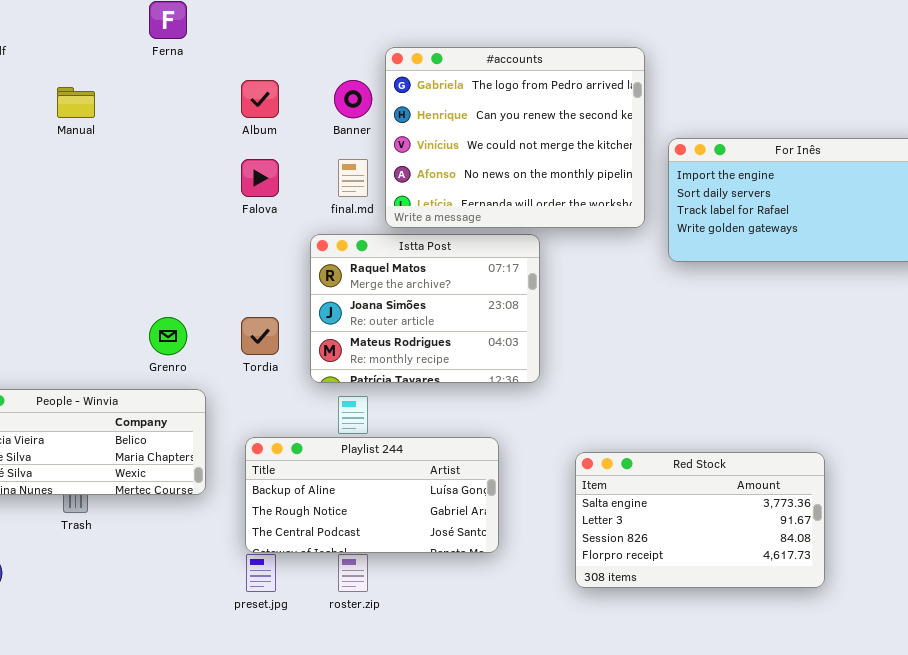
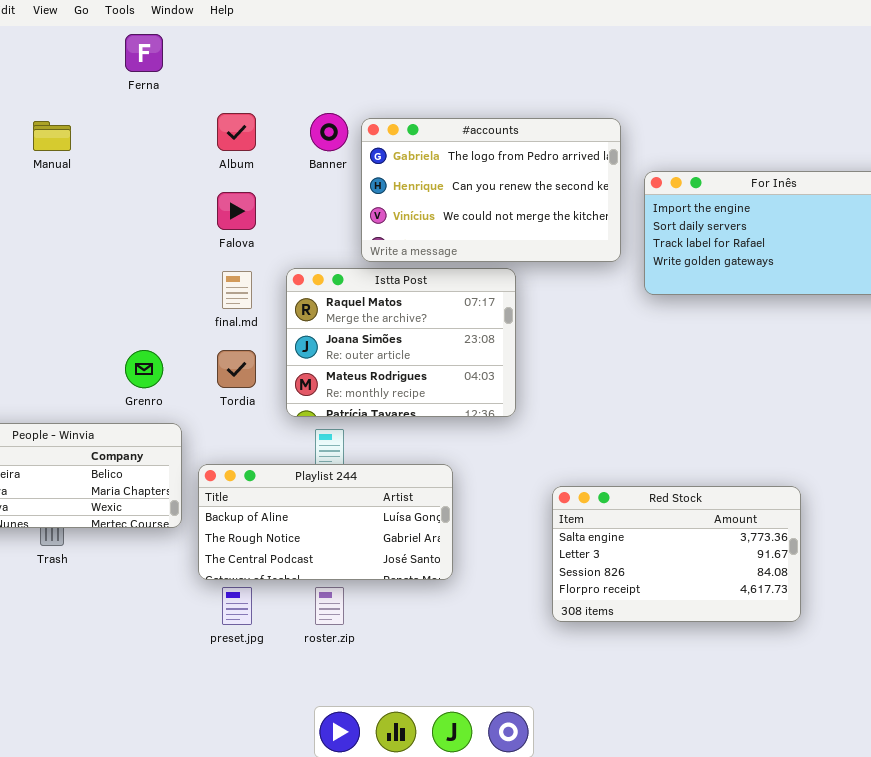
#accounts: [385,47,645,228] -> [361,118,621,262], resized
final.md: [338,159,368,197] -> [222,271,252,309], moved
Playlist 244: [245,437,499,553] -> [198,464,453,580], moved

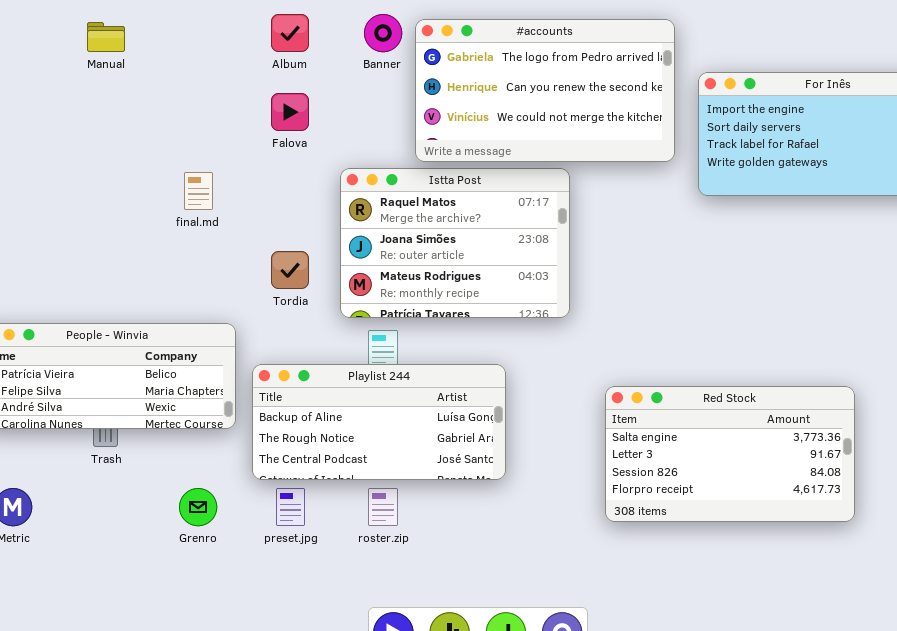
final.md: [222,271,252,309] -> [184,172,213,210], moved
Grenro: [125,350,163,388] -> [179,488,217,526], moved

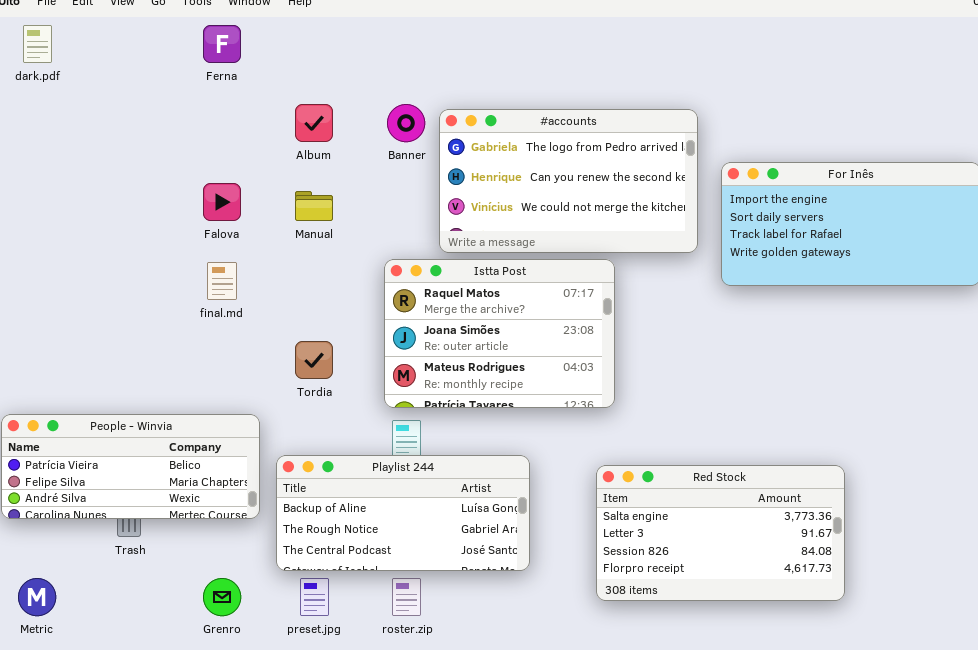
Manual: [87,22,125,52] -> [295,191,333,221], moved
Falova: [271,93,309,131] -> [203,183,241,221], moved
Istta Post: [340,168,570,318] -> [384,259,615,408], moved
Red Stock: [605,386,855,522] -> [596,465,845,601], moved

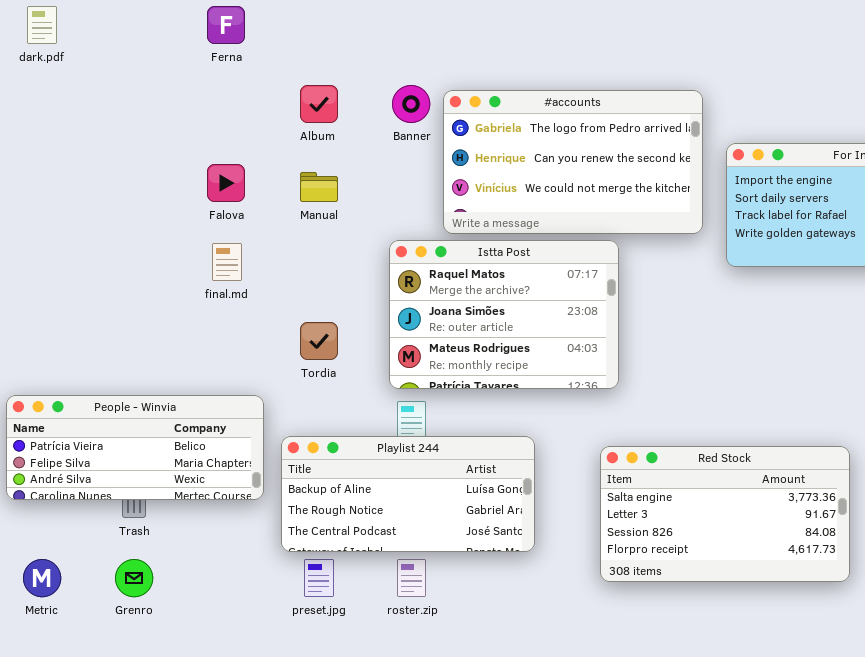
Grenro: [203,578,241,616] -> [115,559,153,597], moved

